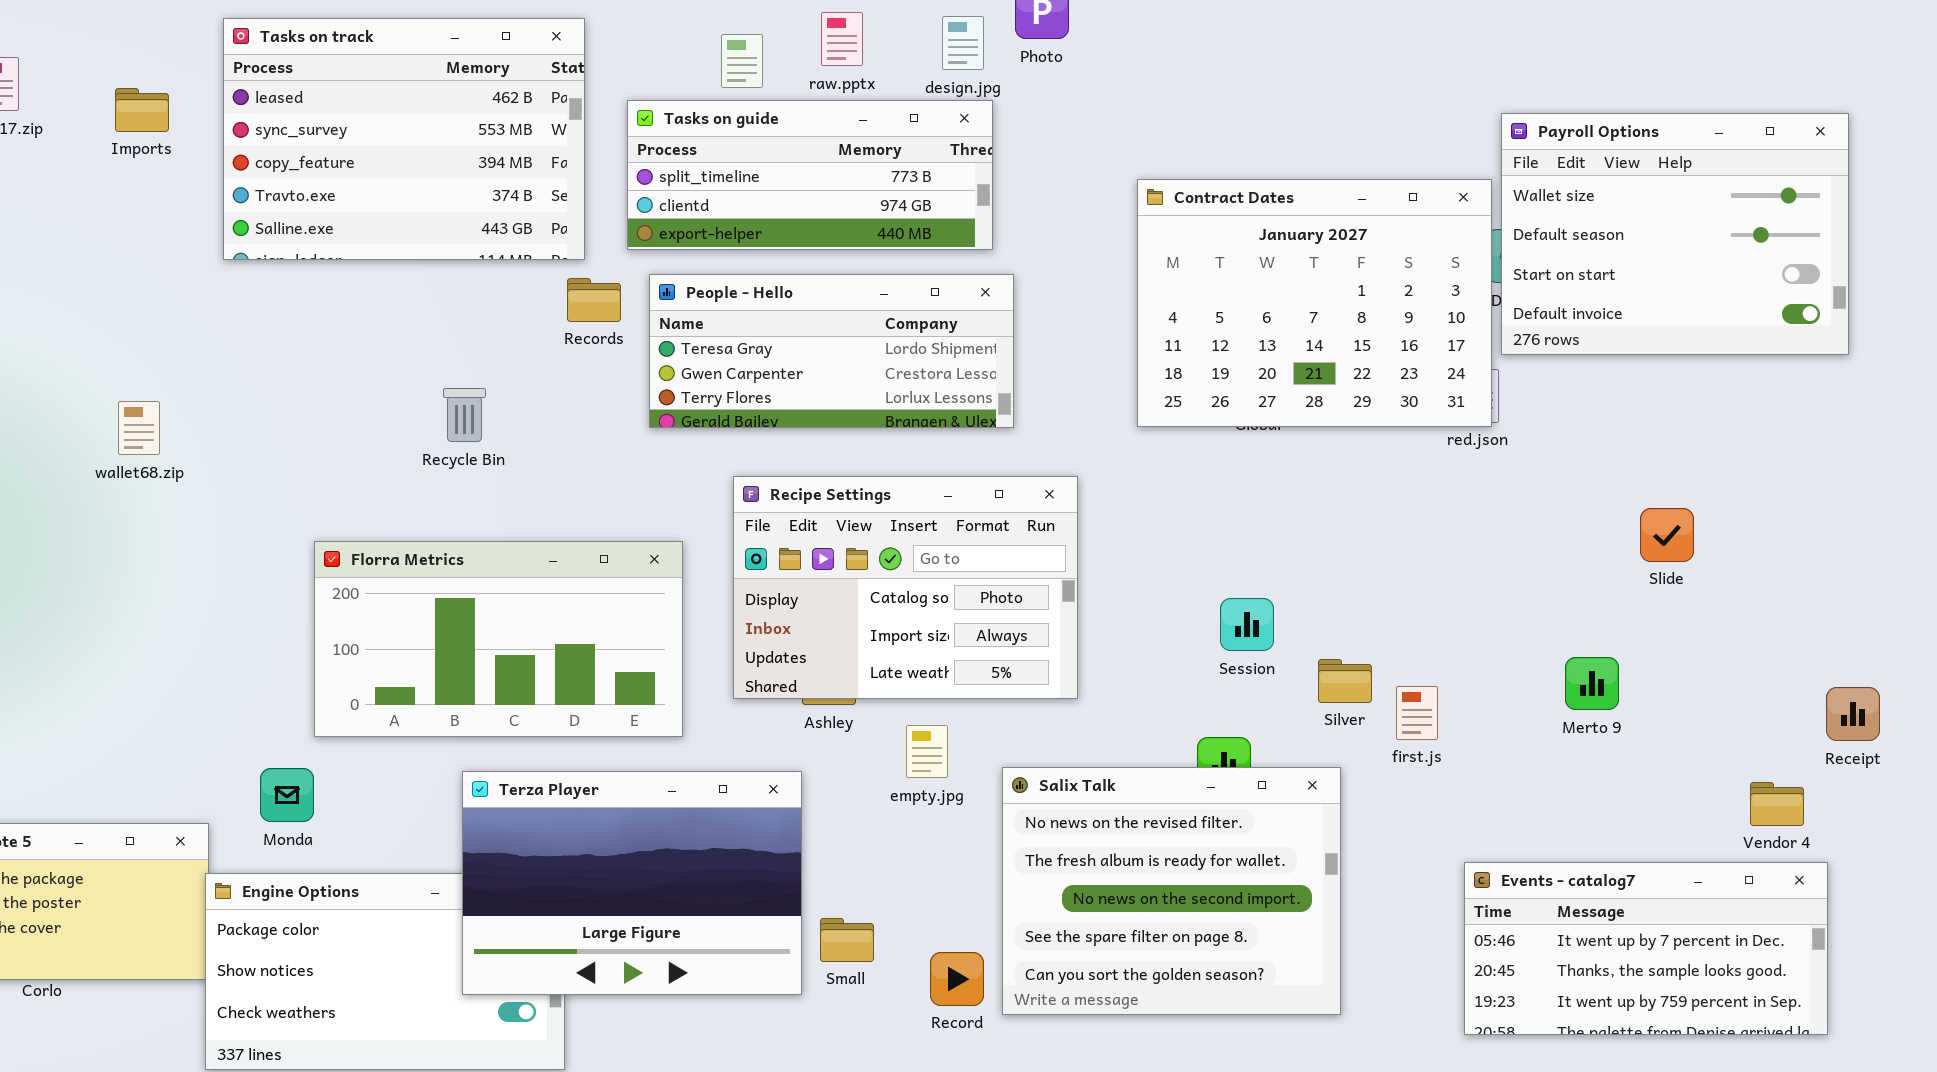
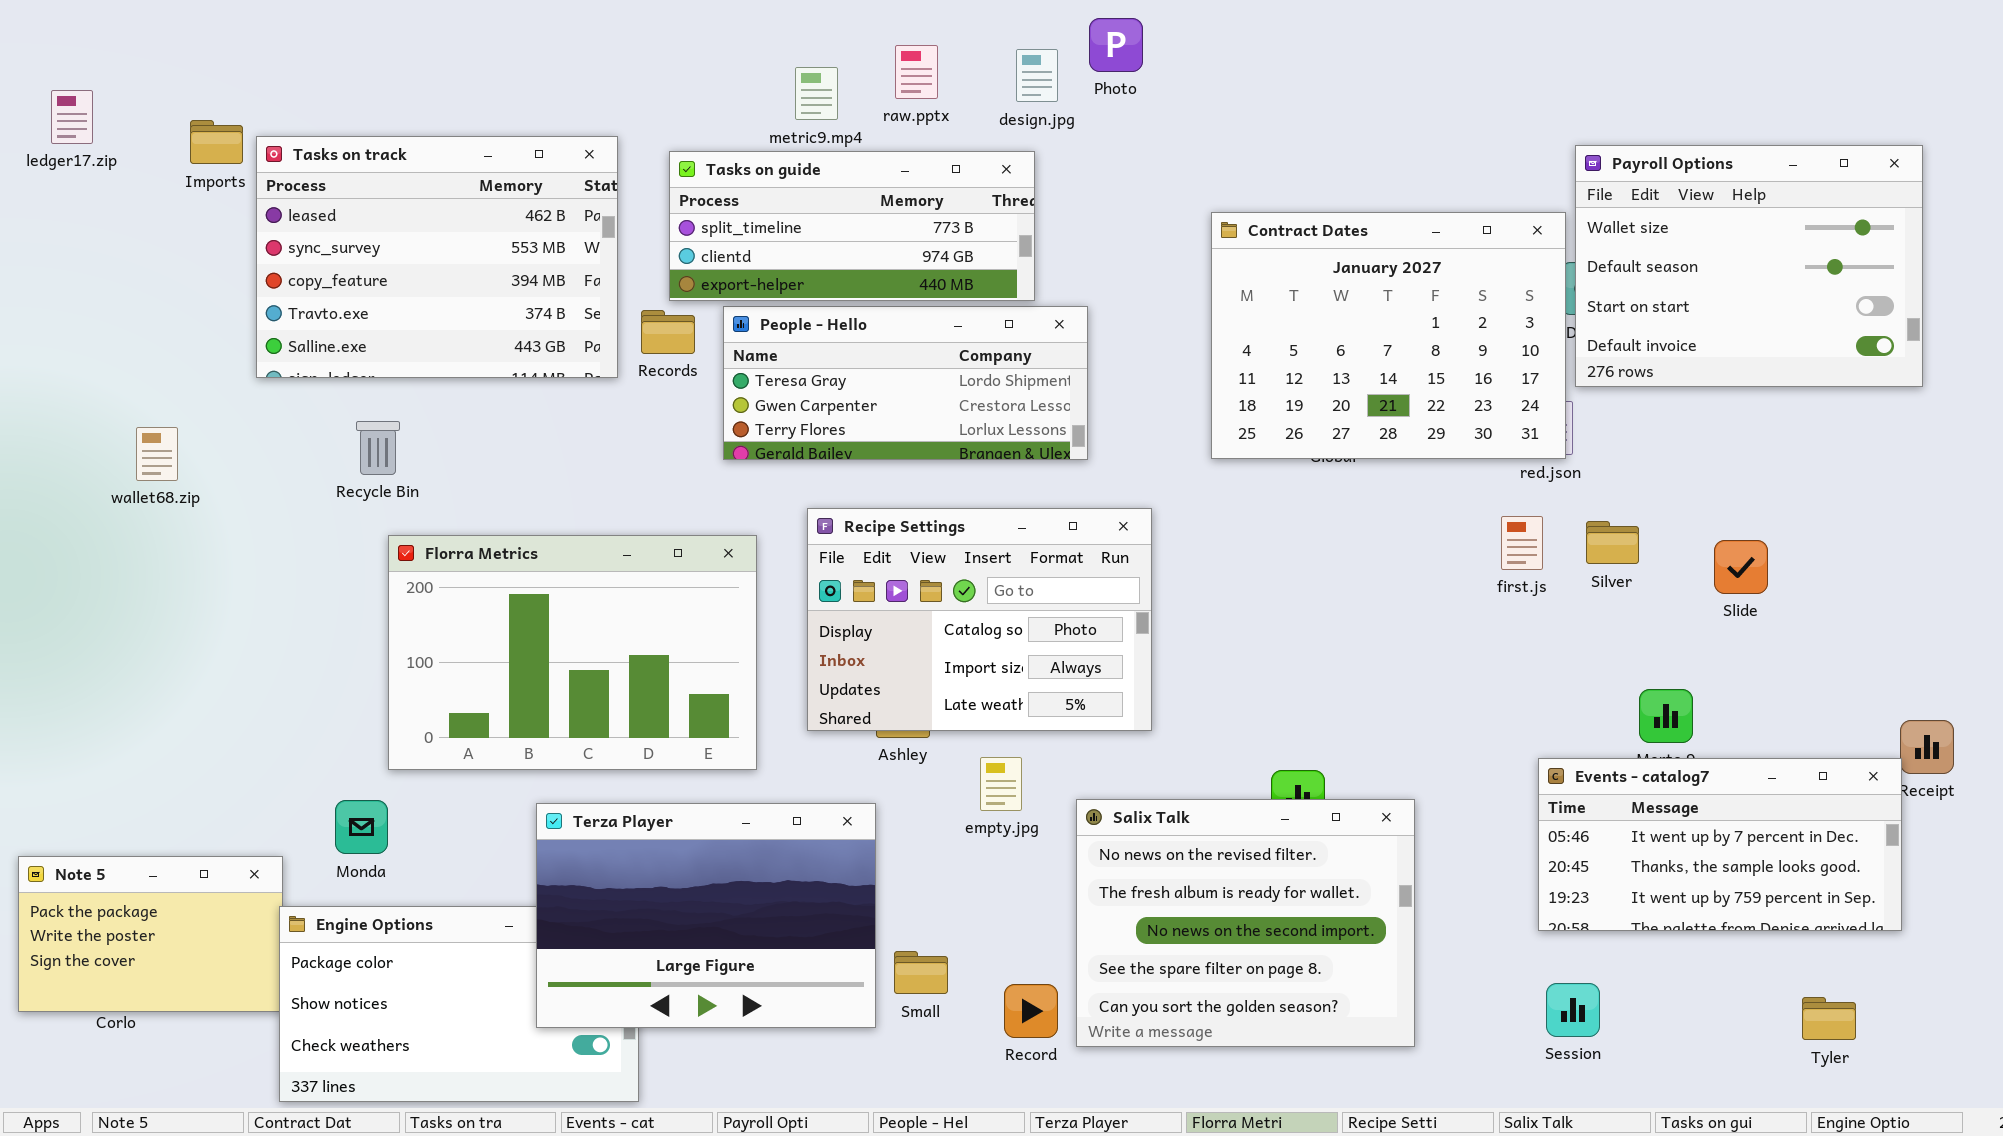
Tasks on track: [223,18,585,260] -> [256,136,618,378], moved
Tasks on guide: [627,100,993,250] -> [669,151,1035,301], moved
Recycle Bin: [443,388,486,442] -> [356,421,400,475], moved
wallet68.zip: [118,401,160,455] -> [136,427,178,481], moved
Florra Metrics: [314,541,683,737] -> [388,535,757,770], resized
Session: [1220,598,1274,651] -> [1546,983,1600,1037], moved
Silver: [1318,659,1372,703] -> [1586,521,1639,564], moved
first.js: [1396,686,1438,740] -> [1501,516,1543,570], moved
Events - catalog7: [1464,862,1828,1035] -> [1538,758,1902,931], moved

